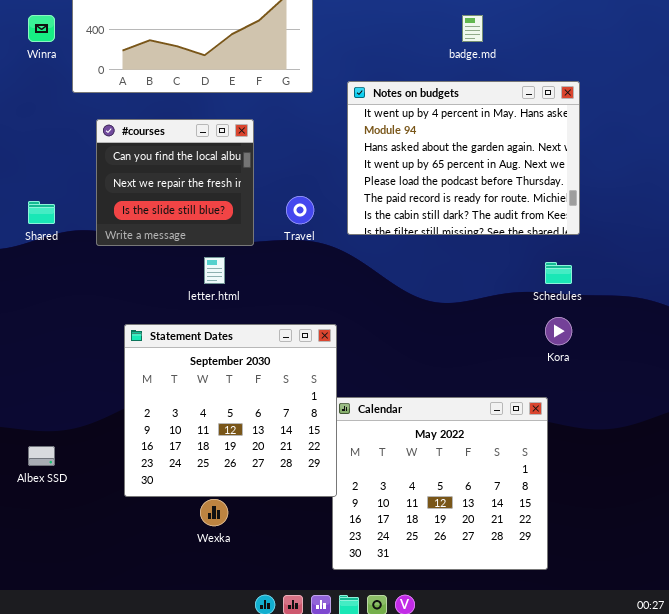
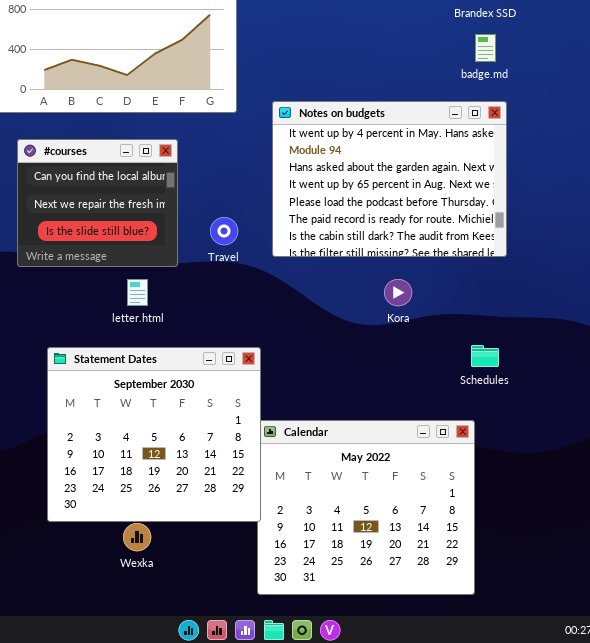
badge.md: [462,15,483,42] -> [475,34,496,62], moved
Schedules: [545,262,572,284] -> [471,345,499,367], moved
Kora: [545,317,572,345] -> [384,279,412,306], moved

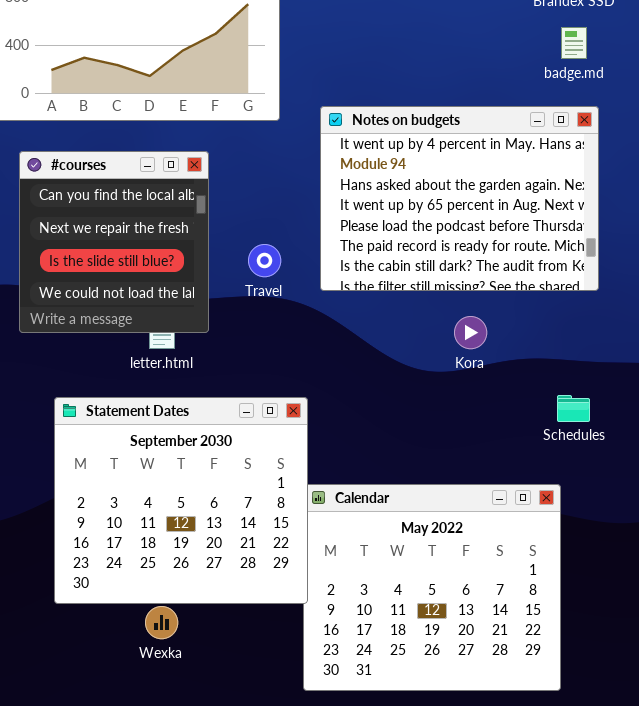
#courses: [17,139,178,267] -> [19,151,209,333], resized

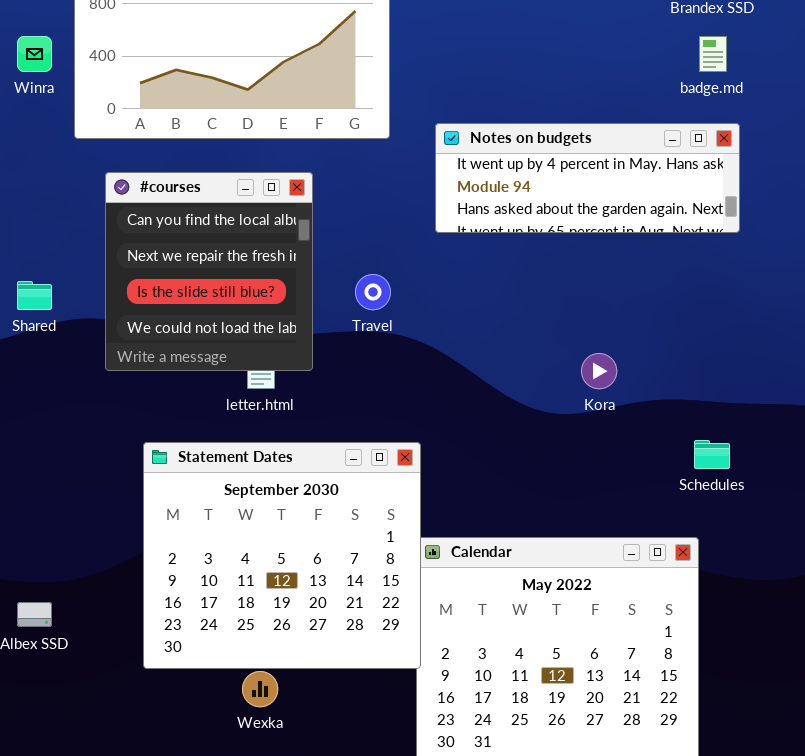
Notes on budgets: [320,106,599,291] -> [435,123,740,233], resized

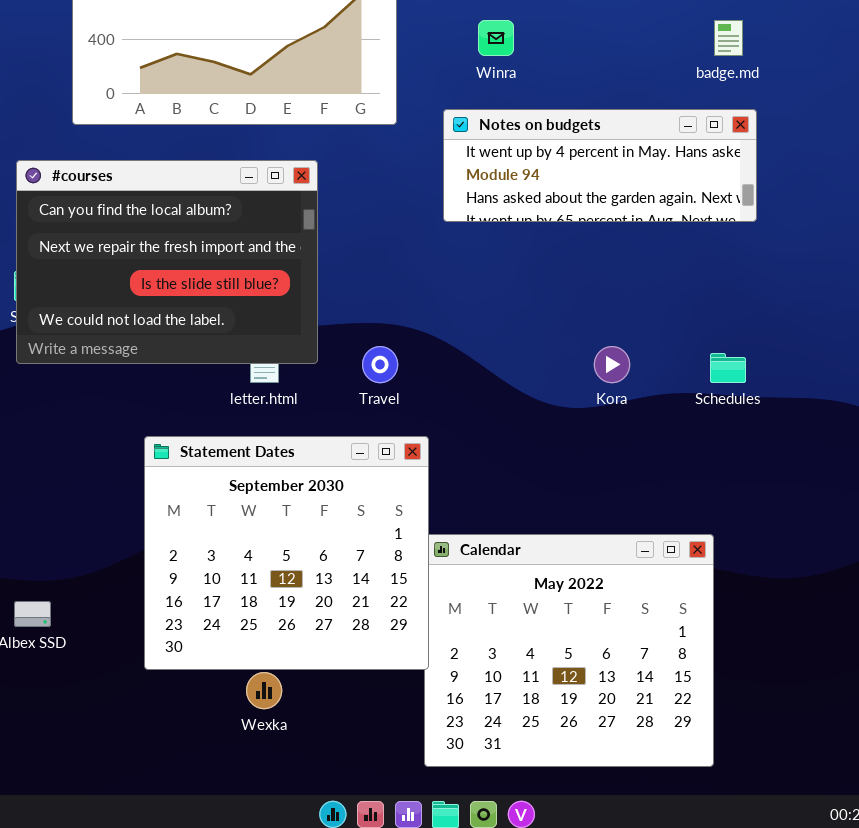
Winra: [17,36,52,72] -> [478,20,514,56], moved
#courses: [105,172,313,371] -> [16,160,318,364], resized
Travel: [355,274,391,310] -> [362,346,398,383], moved
Schedules: [694,440,730,469] -> [710,353,746,383], moved

